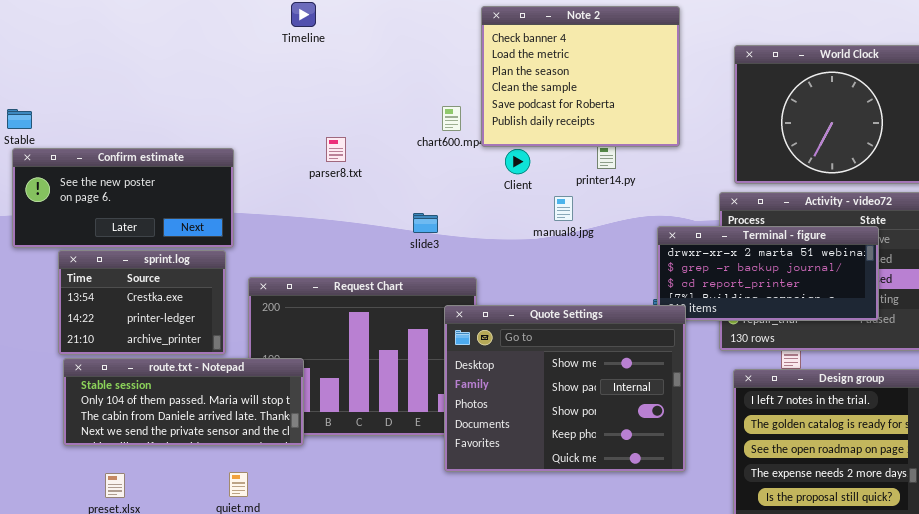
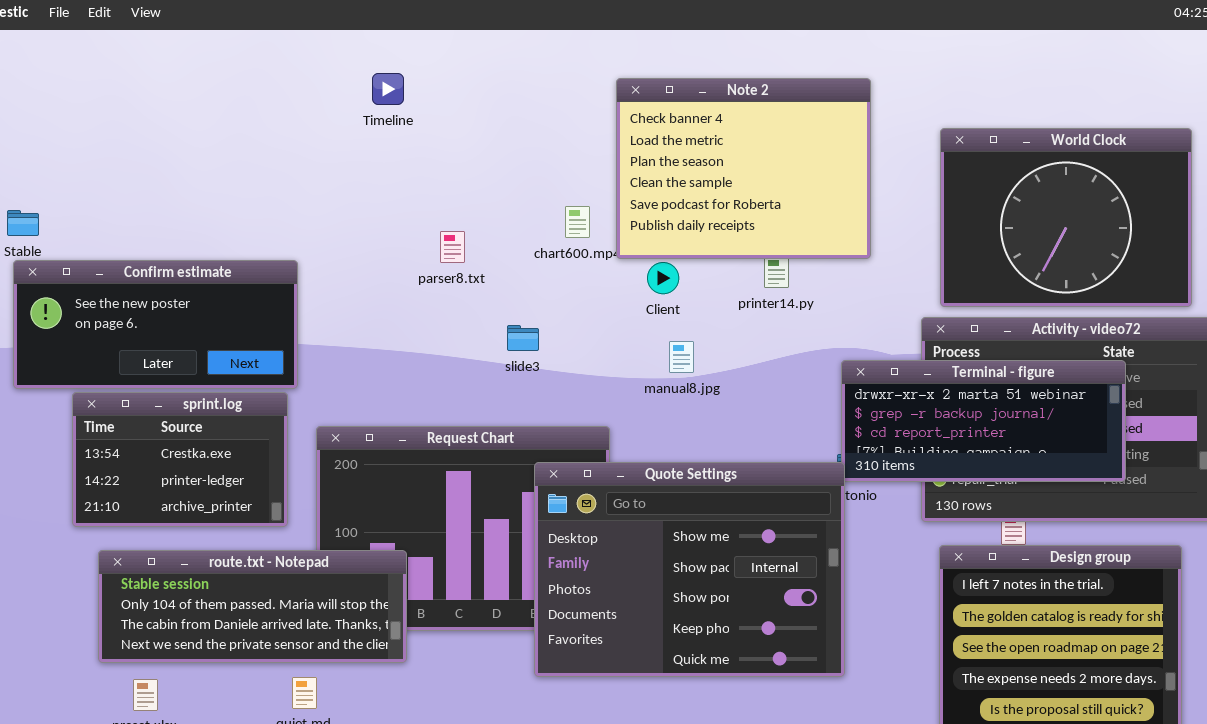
parser8.txt: [326,137,346,162] -> [440,231,465,263], moved
manual8.jpg: [554,196,573,221] -> [669,341,694,373], moved
slide3: [413,213,438,233] -> [507,325,539,351], moved
Quote Settings: [444,305,686,472] -> [534,462,845,677], moved
route.txt - Notepad: [63,358,304,446] -> [98,550,407,663], moved

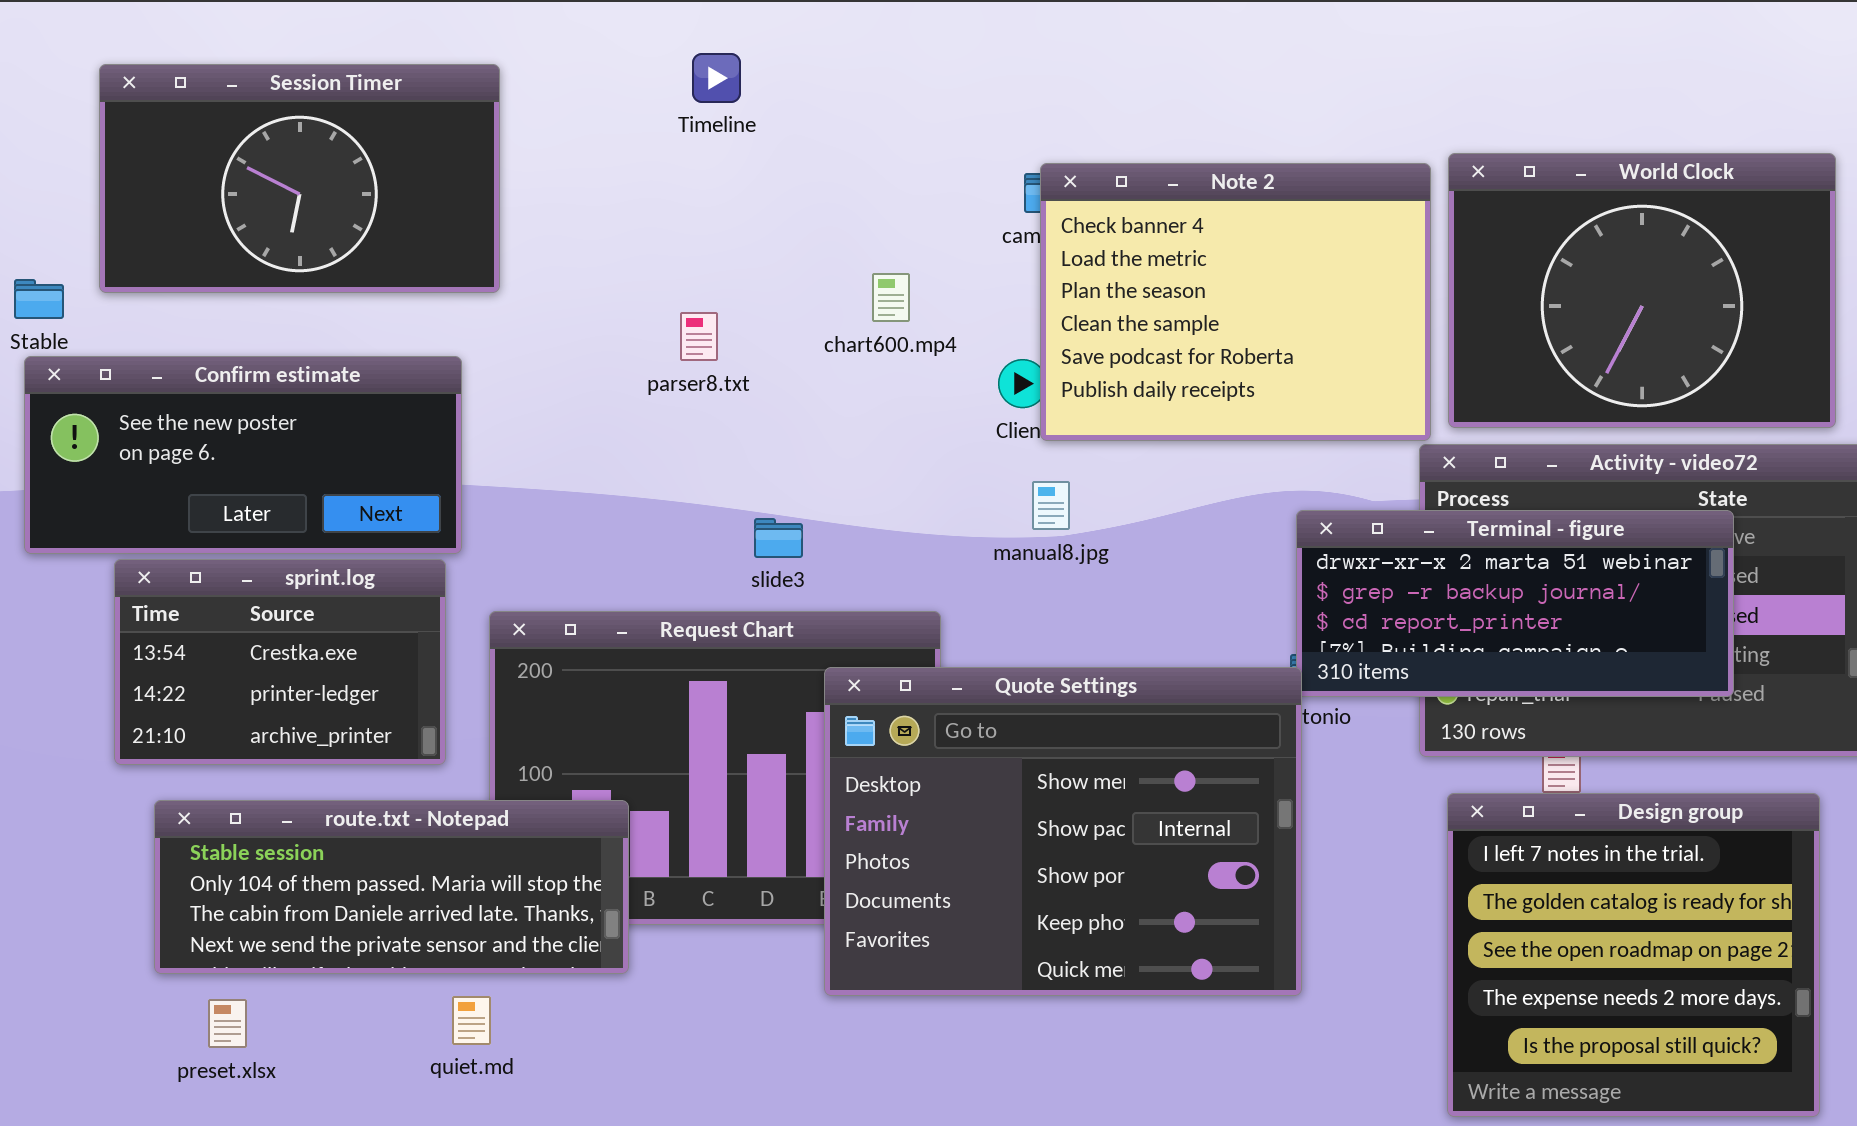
Session Timer: none -> [99,64,500,293], opened
Timeline: [372,73,404,105] -> [692,53,741,103], moved
Note 2: [616,78,871,259] -> [1040,163,1431,441], moved
slide3: [507,325,539,351] -> [754,518,803,558], moved

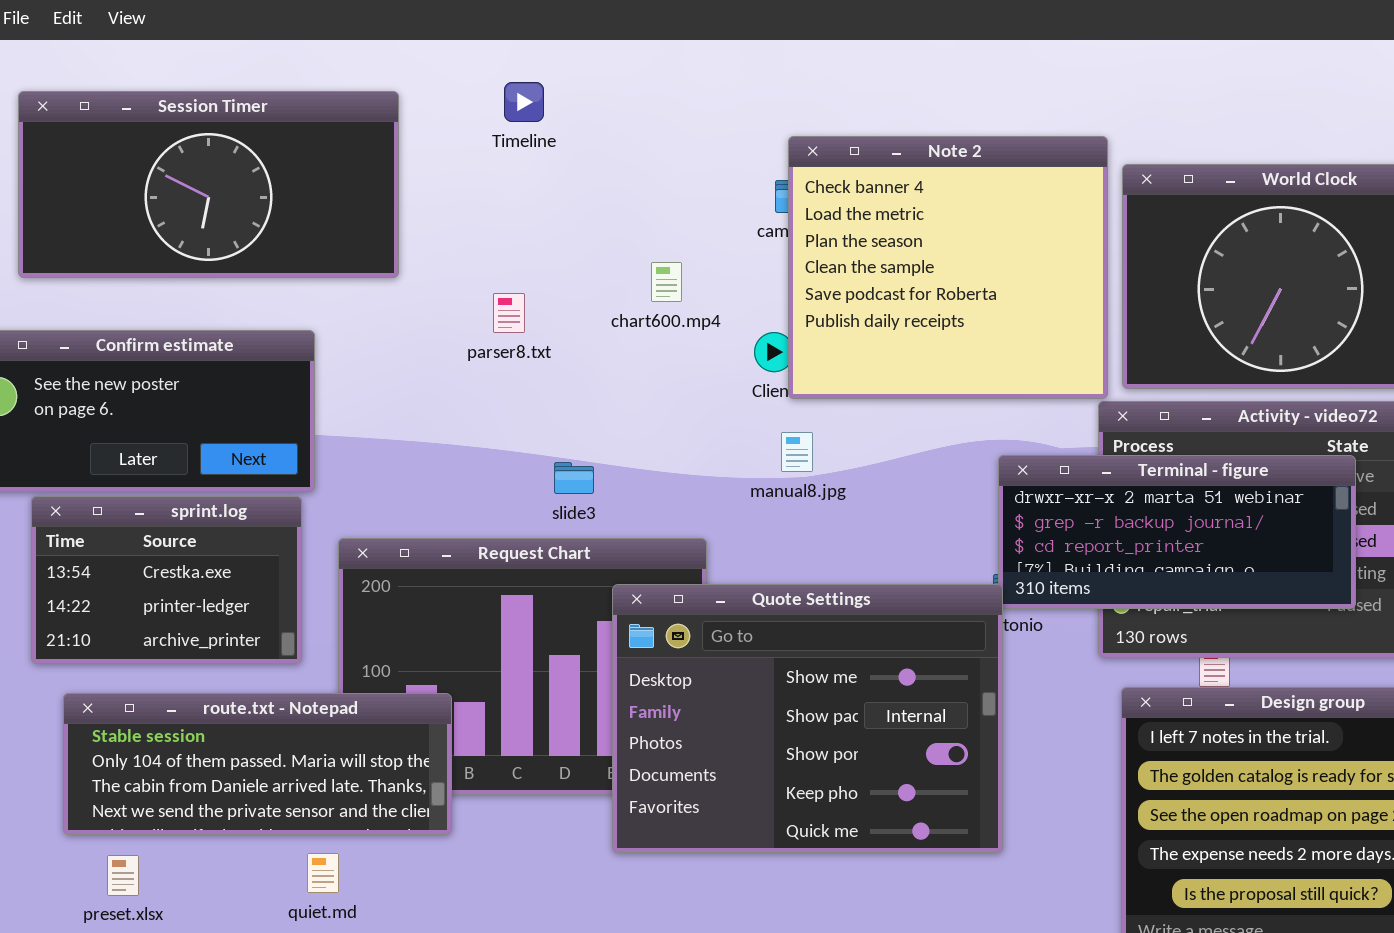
Session Timer: [99,64,500,293] -> [18,91,399,278], resized
Note 2: [1040,163,1431,441] -> [788,136,1108,399], resized

